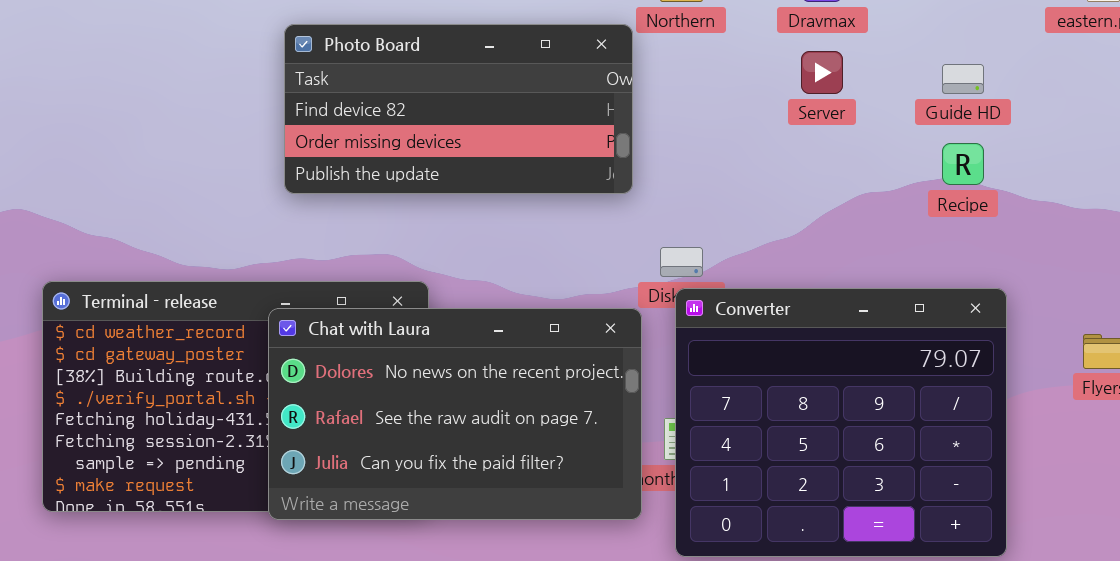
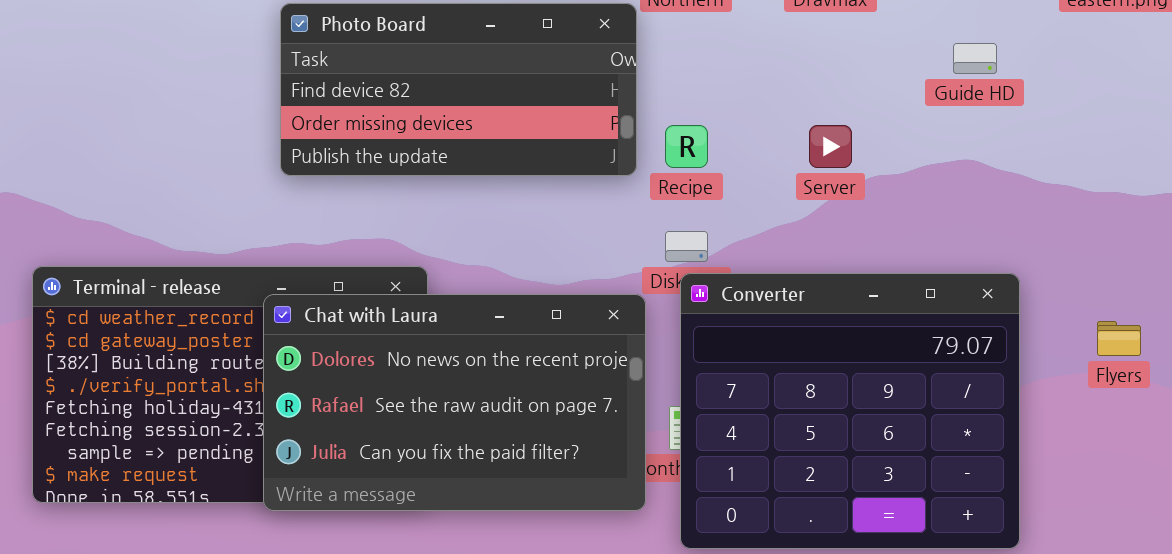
Server: [801,51,843,94] -> [809,125,852,168], moved
Recipe: [942,143,984,185] -> [665,125,708,168], moved

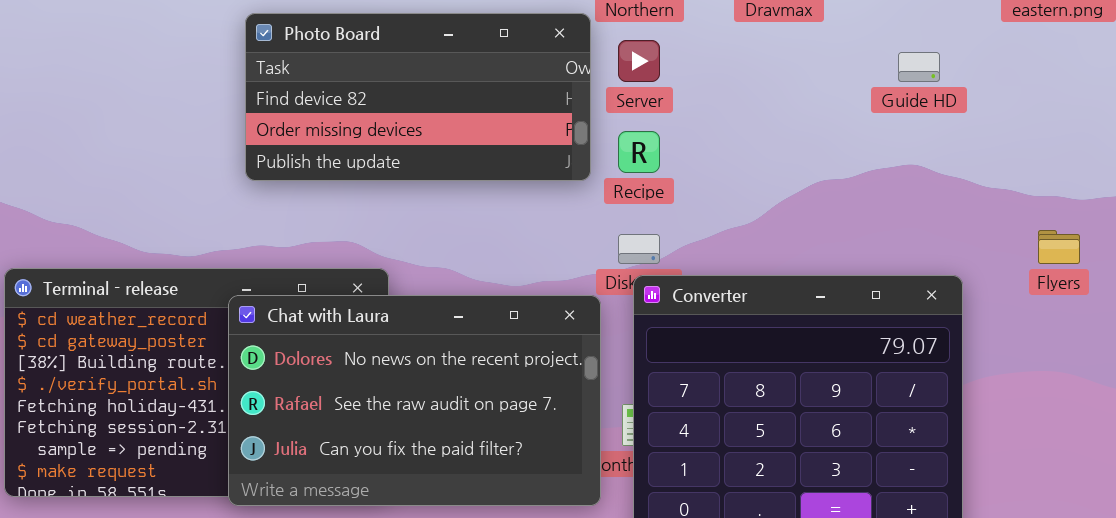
Server: [809,125,852,168] -> [618,40,660,82], moved
Flyers: [1097,321,1141,356] -> [1038,230,1080,264], moved

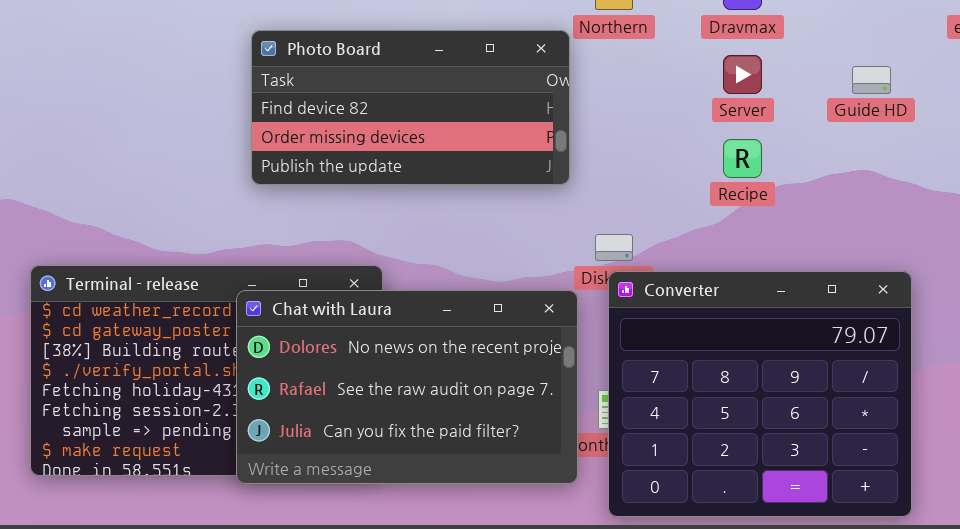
Server: [618,40,660,82] -> [723,55,762,94], moved
Recipe: [618,131,660,173] -> [723,139,762,178], moved

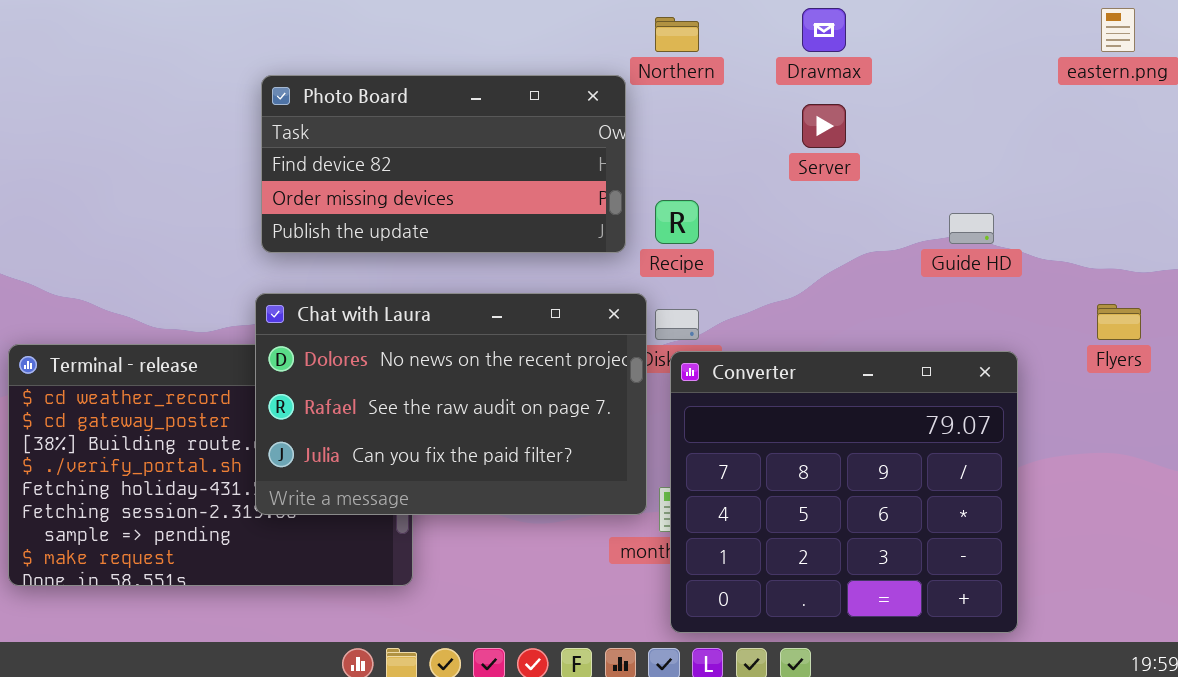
Guide HD: [852,66,891,94] -> [949,213,994,244], moved
Recipe: [723,139,762,178] -> [655,200,699,244], moved
Chat with Laura: [236,290,578,484] -> [255,293,647,515], moved

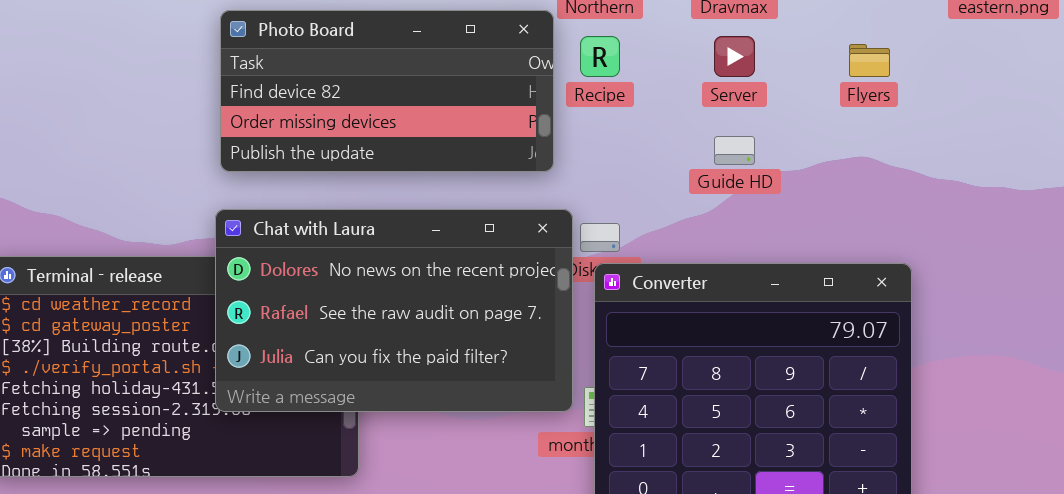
Recipe: [655,200,699,244] -> [580,36,620,77], moved
Guide HD: [949,213,994,244] -> [714,136,755,165], moved
Flyers: [1097,304,1141,340] -> [849,44,890,77], moved

